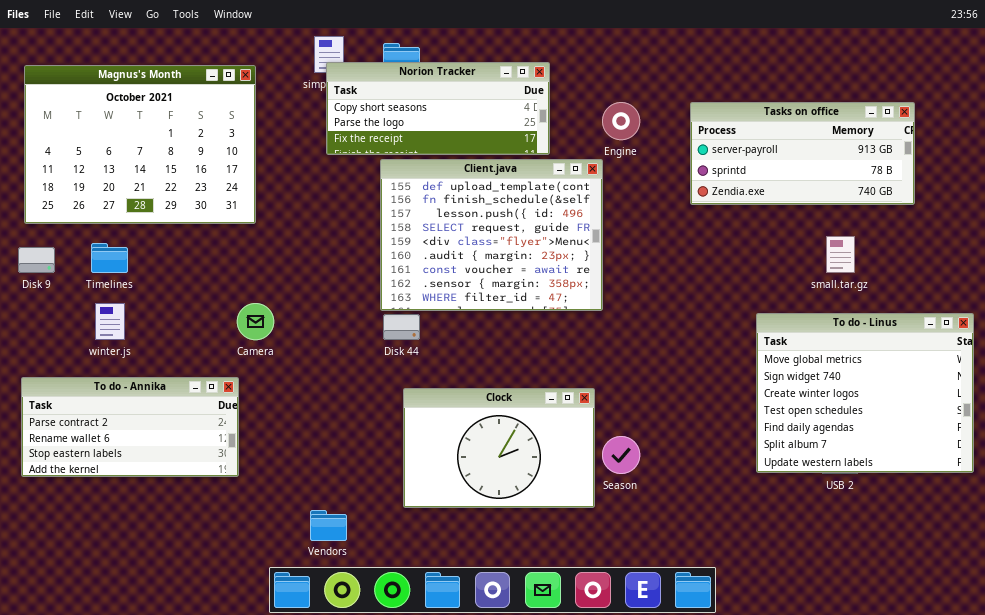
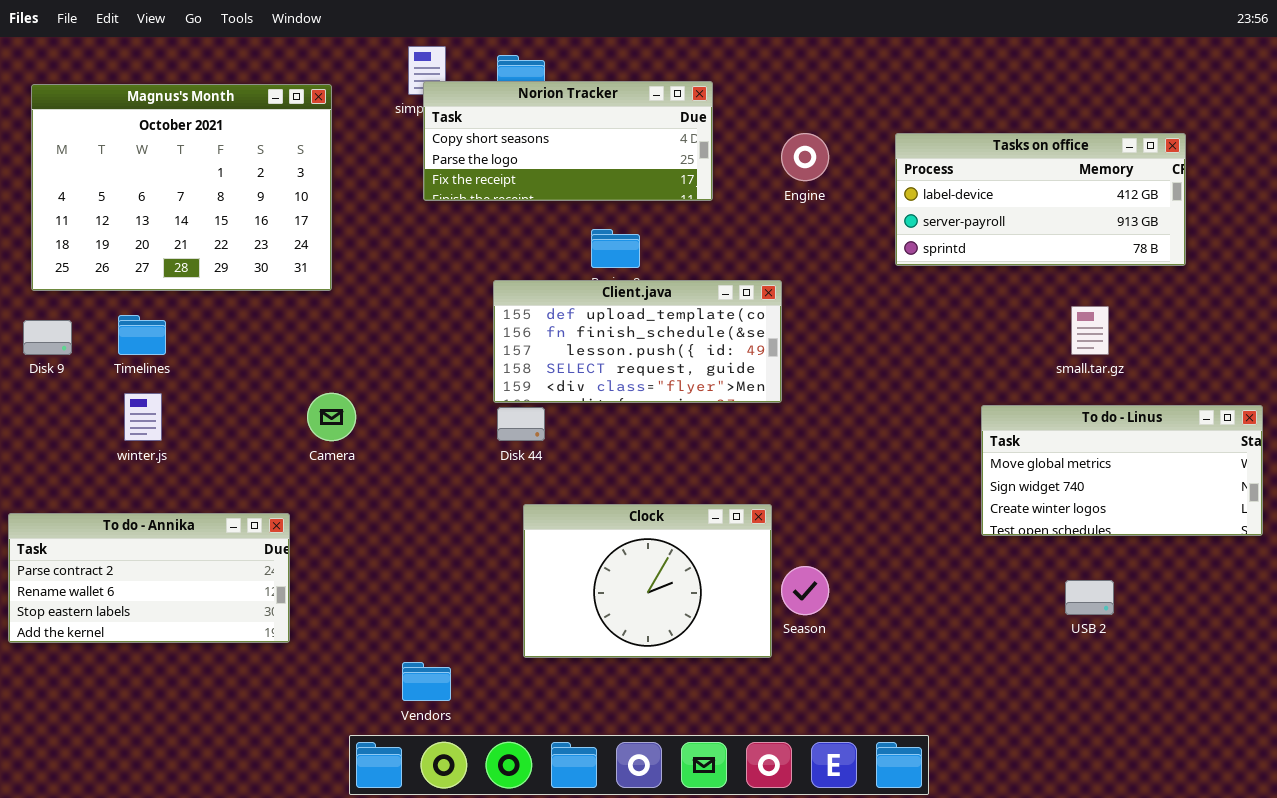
Tasks on office: [690,102,915,205] -> [895,133,1186,266], scrolled up 1 row
Client.java: [380,159,603,311] -> [493,280,782,403], resized
To do - Linus: [756,313,974,473] -> [981,405,1263,536], resized
To do - Annika: [21,377,239,477] -> [8,513,290,643], moved

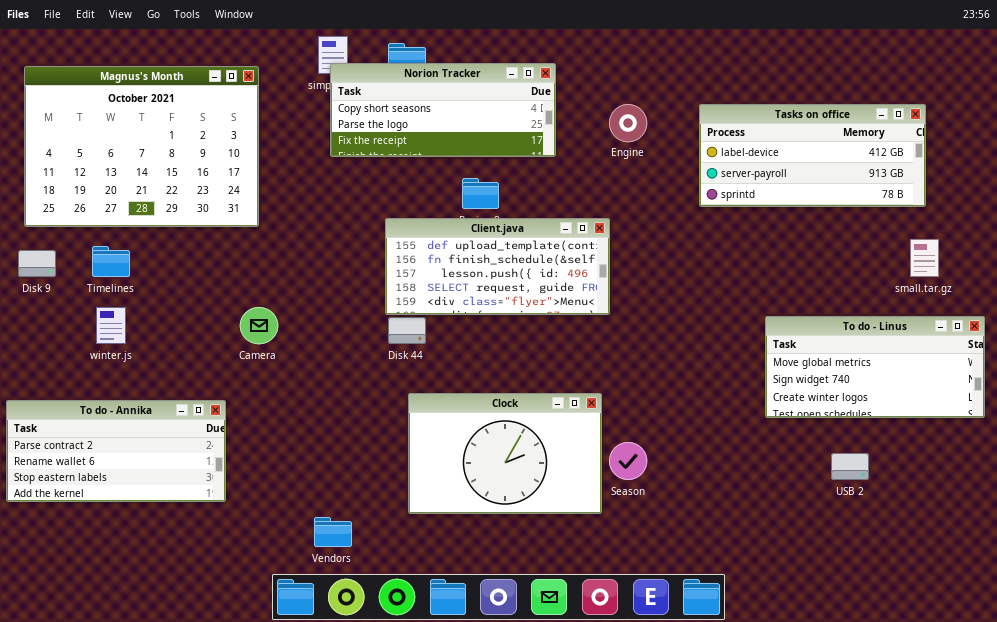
small.tar.gz: [1071,306,1109,355] -> [910,239,939,277], moved

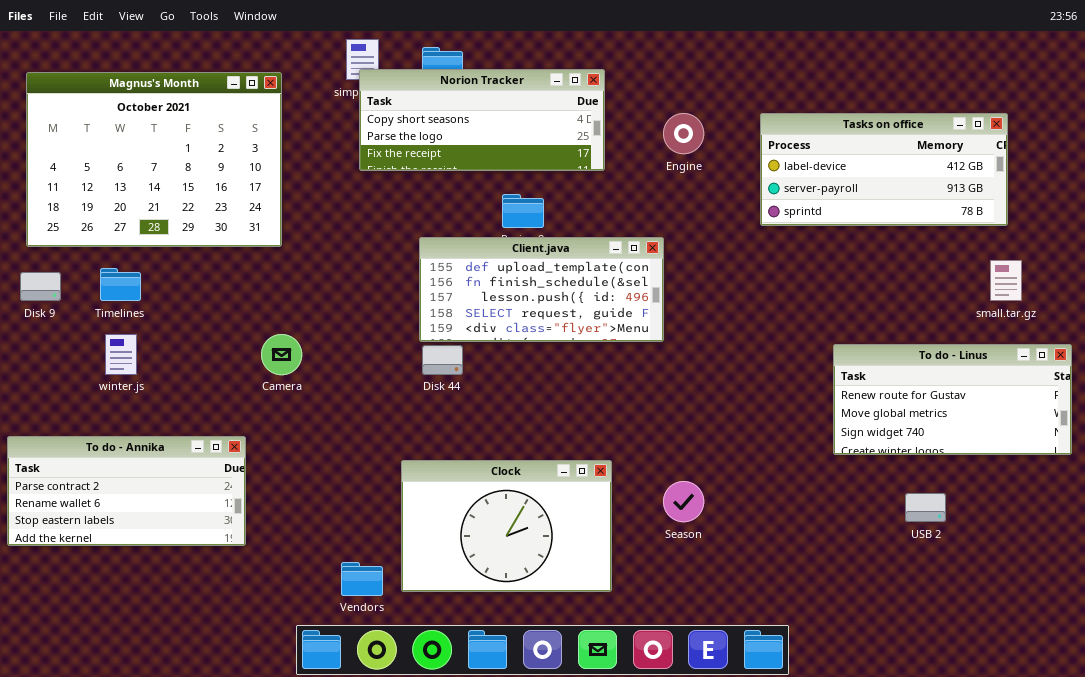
To do - Linus: [765,316,985,418] -> [833,344,1072,455], scrolled up 1 row
Clock: [408,393,602,514] -> [401,460,612,592], moved

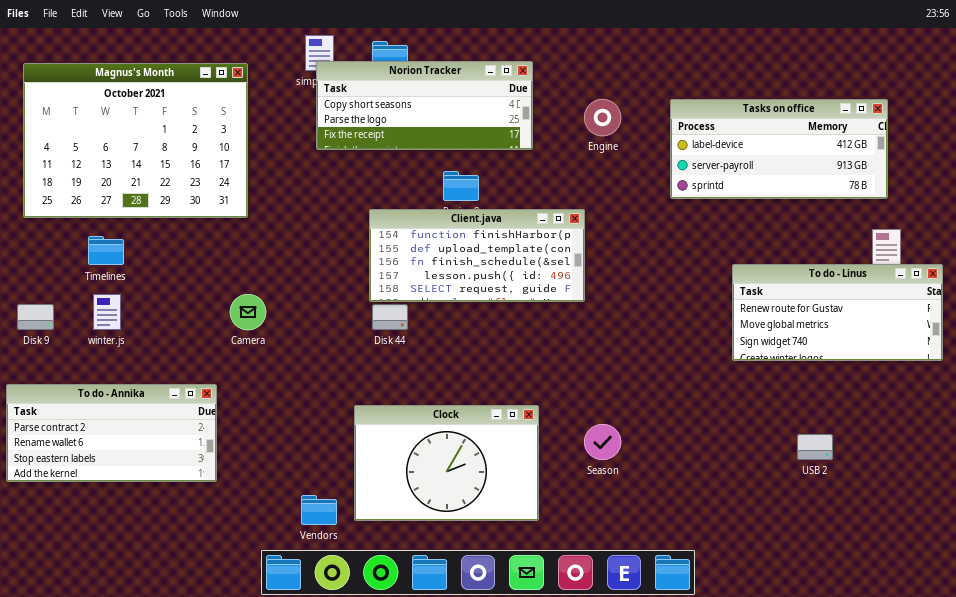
Client.java: [419,237,664,342] -> [369,209,585,302], scrolled up 1 row
Disk 9: [20,272,61,301] -> [17,304,54,330], moved
To do - Linus: [833,344,1072,455] -> [732,264,943,361], moved

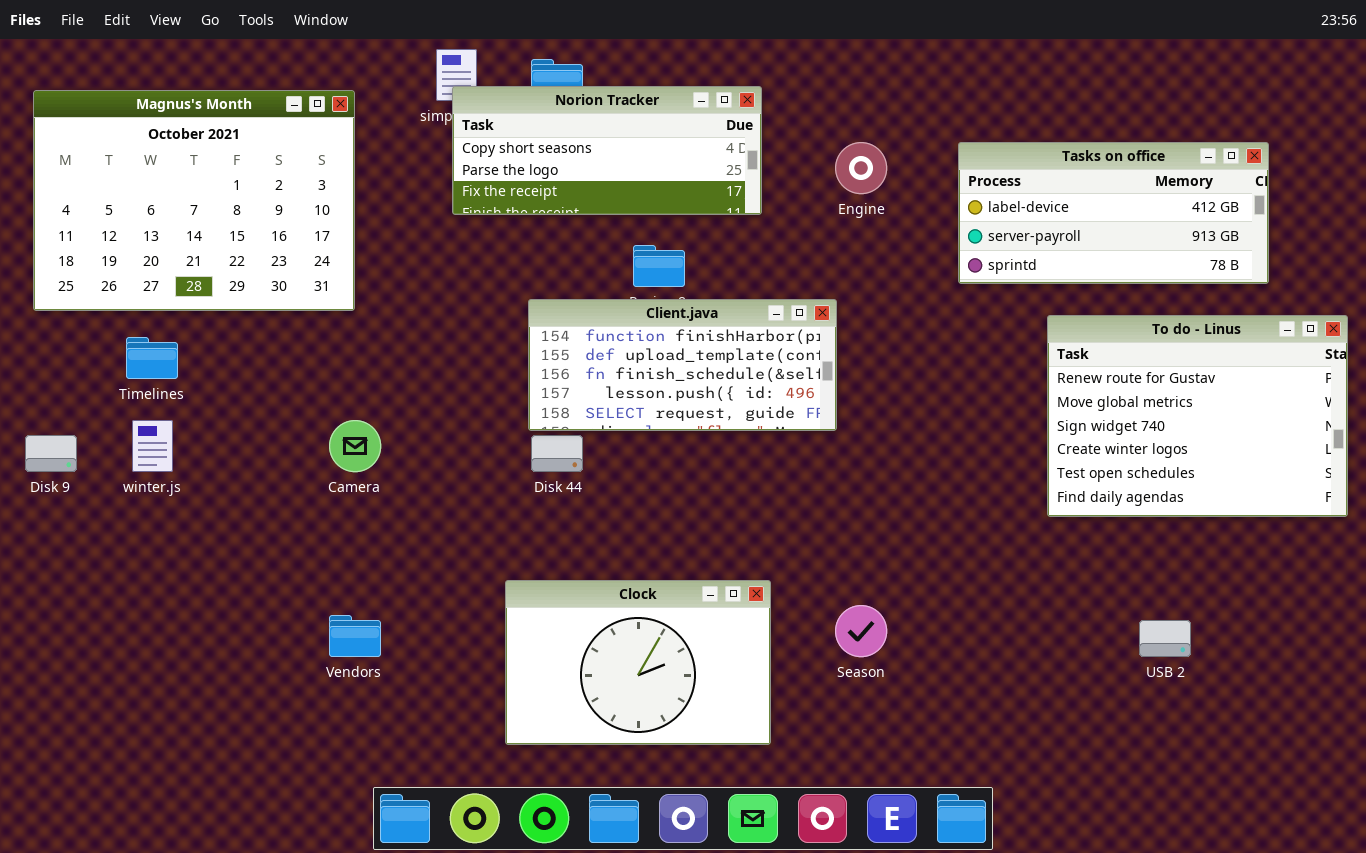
To do - Linus: [732,264,943,361] -> [1047,315,1348,517], resized
To do - Annika: [6,384,217,482] -> none, closed
Vendors: [301,495,337,525] -> [329,615,381,657], moved

